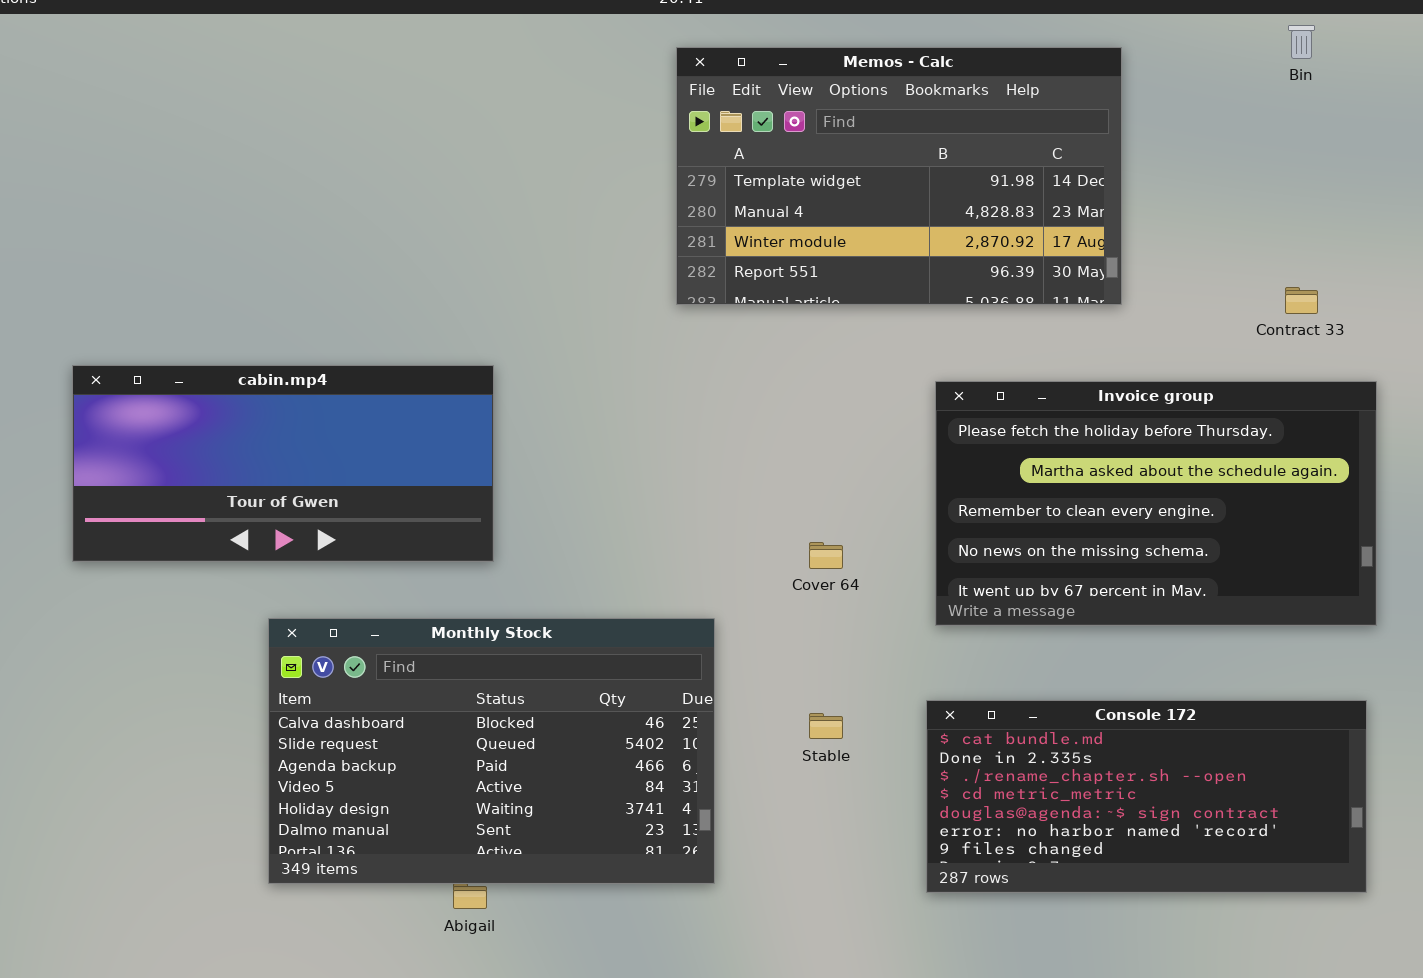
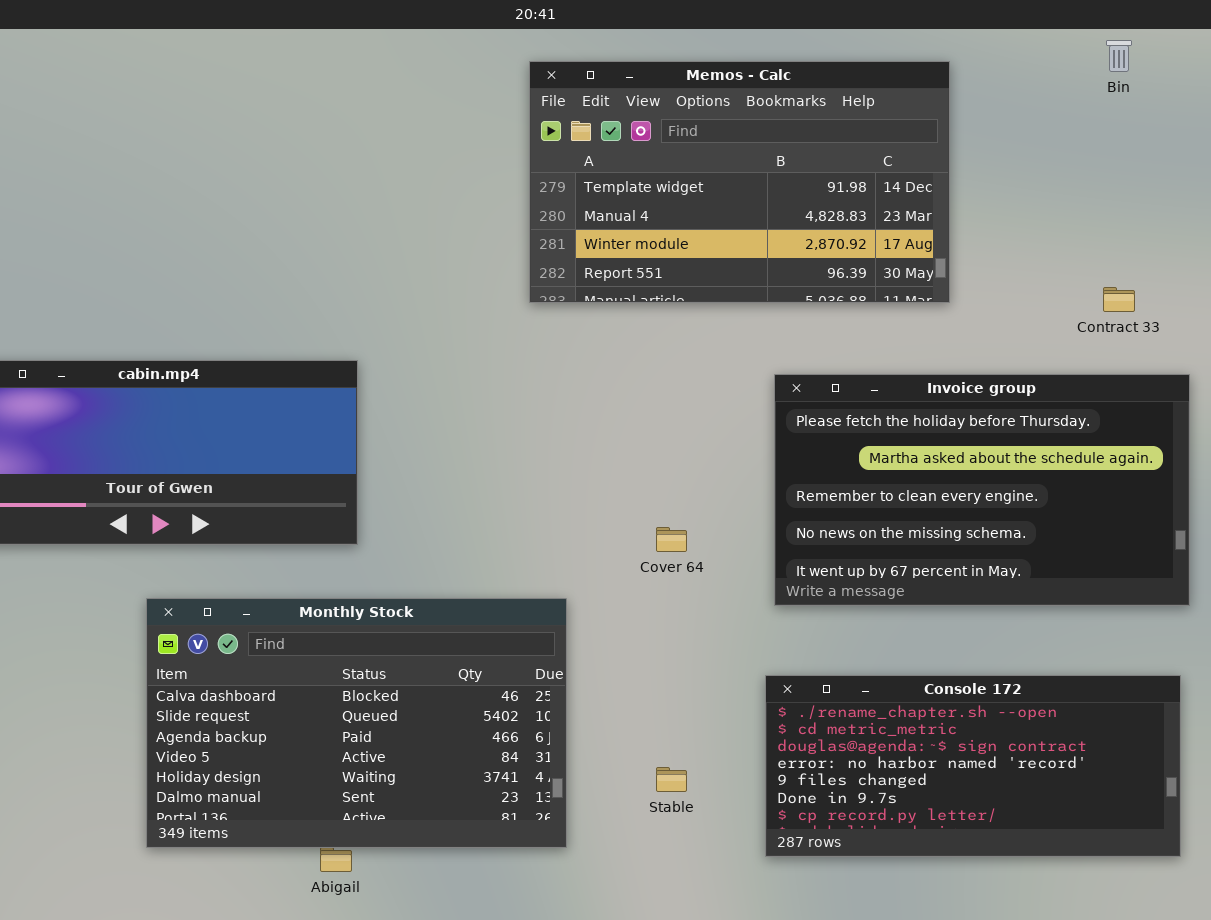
Console 172: [926,700,1367,893] -> [765,675,1181,857], scrolled down 2 rows
Stable: [809,713,843,739] -> [656,767,687,792], moved

